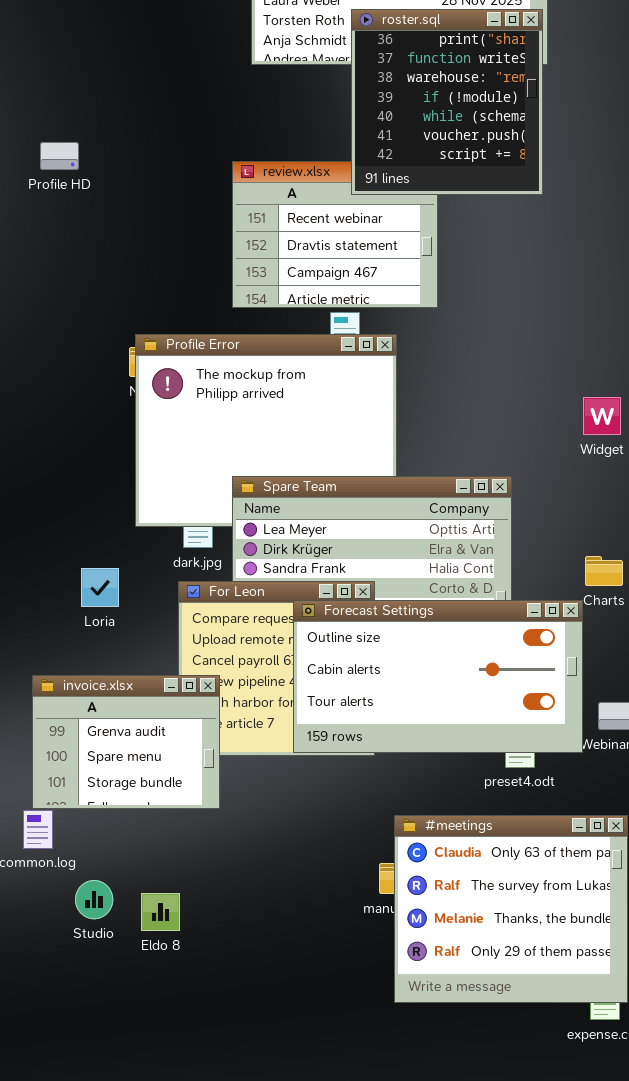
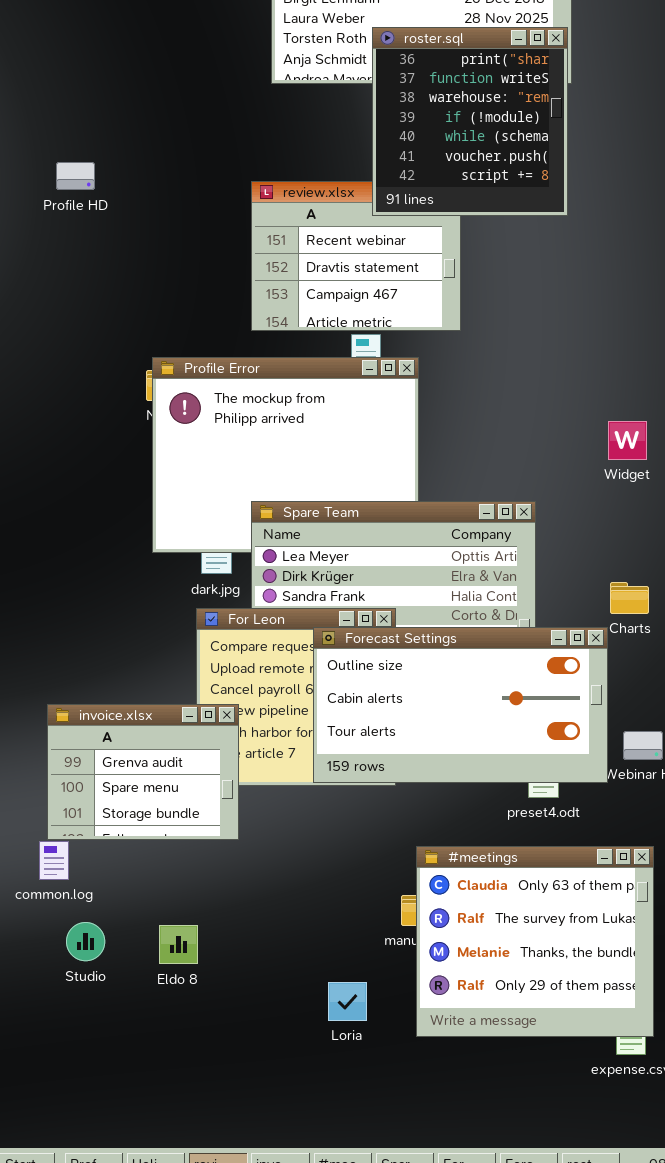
Loria: [81,568,119,607] -> [328,982,367,1021], moved
Studio: [75,880,113,919] -> [66,922,105,961], moved

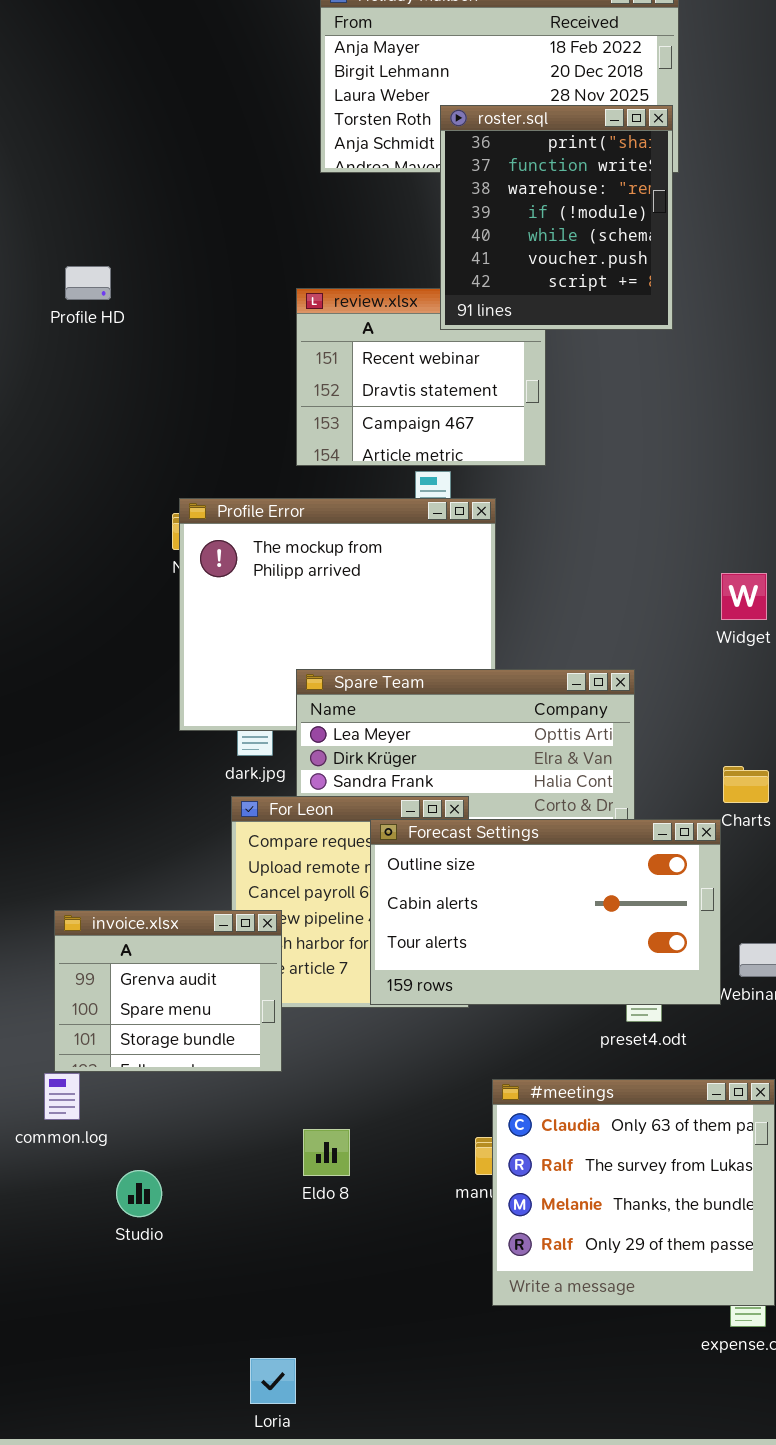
Studio: [66,922,105,961] -> [116,1170,162,1217], moved
Eldo 8: [159,925,198,964] -> [303,1129,350,1176], moved
Loria: [328,982,367,1021] -> [250,1358,296,1404], moved

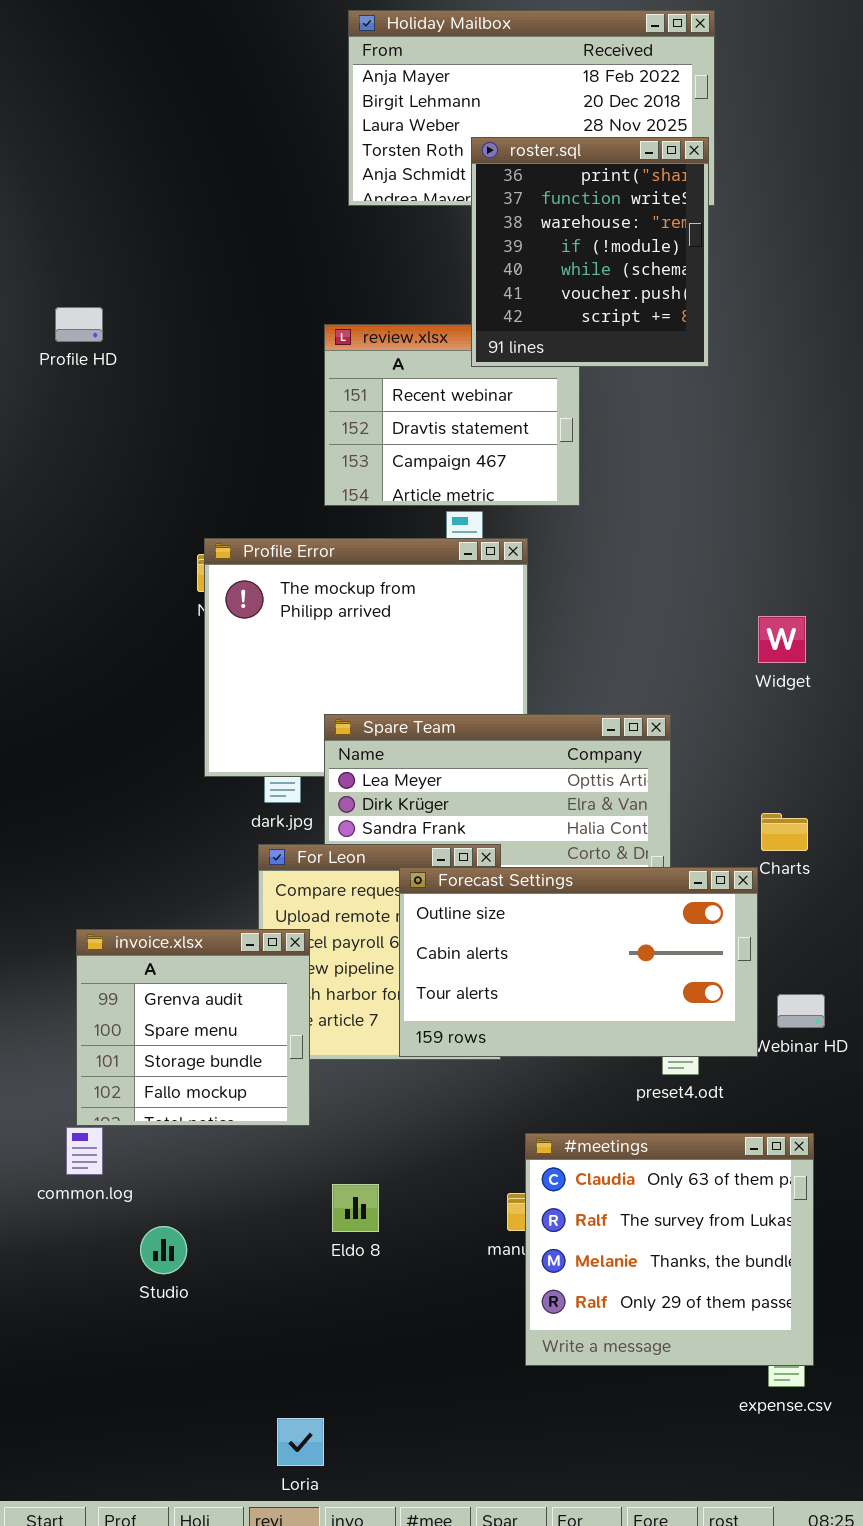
Profile HD: [65,266,111,300] -> [55,307,103,342], moved
invoice.xlsx: [54,910,282,1072] -> [76,929,310,1126], resized

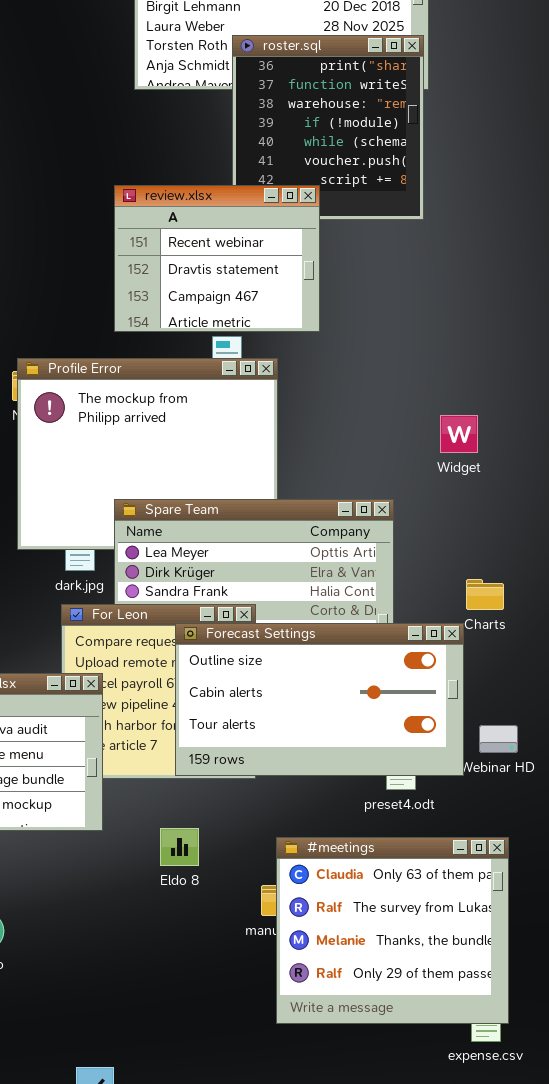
review.xlsx: [324,324,580,506] -> [114,185,320,332], raised
Widget: [758,616,806,663] -> [440,415,478,453], moved
Eldo 8: [332,1184,379,1232] -> [160,828,199,866], moved

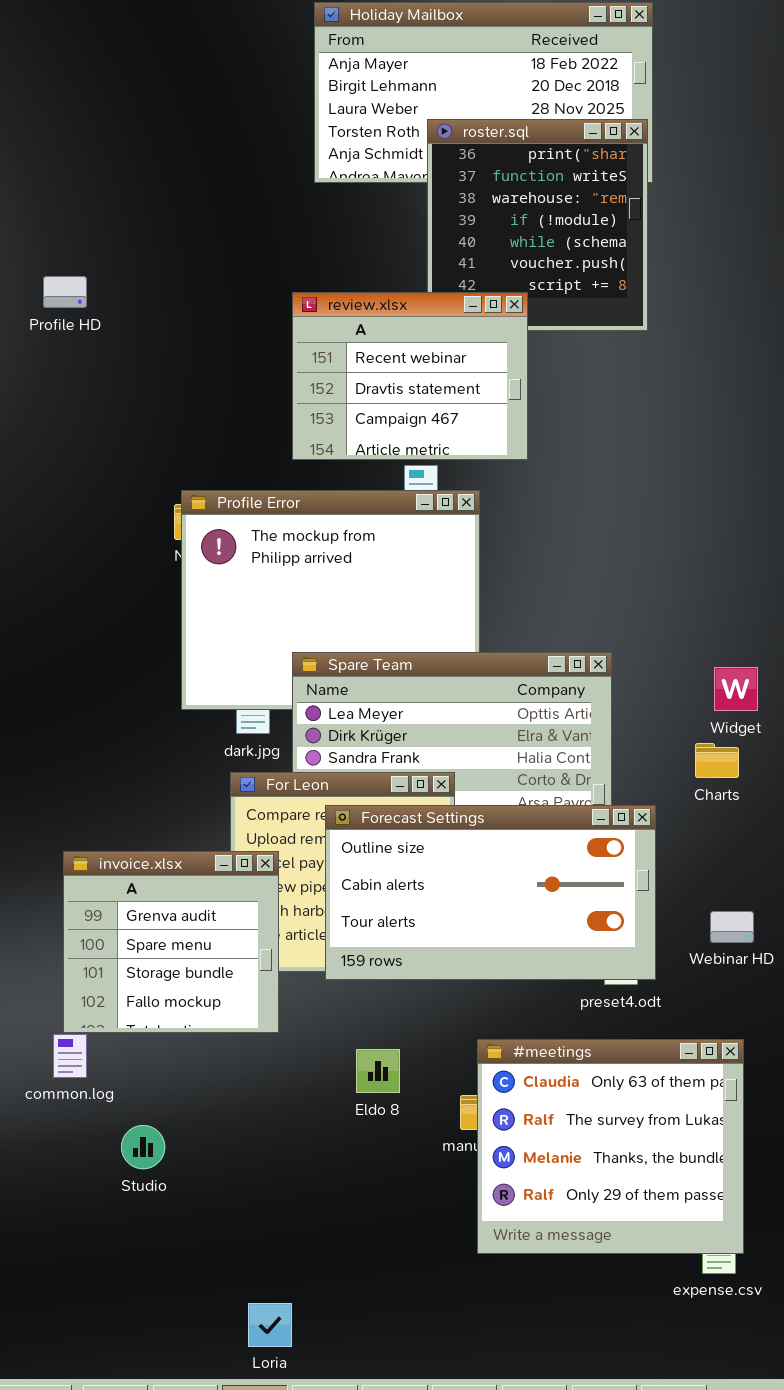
Widget: [440,415,478,453] -> [714,667,758,711], moved
Forecast Settings: [175,623,464,776] -> [325,805,656,980], moved
Eldo 8: [160,828,199,866] -> [356,1049,400,1093], moved

